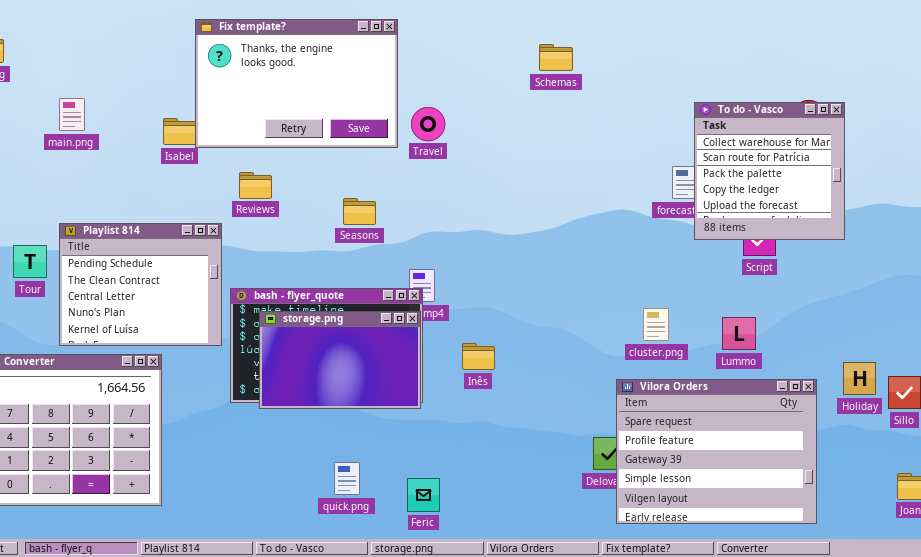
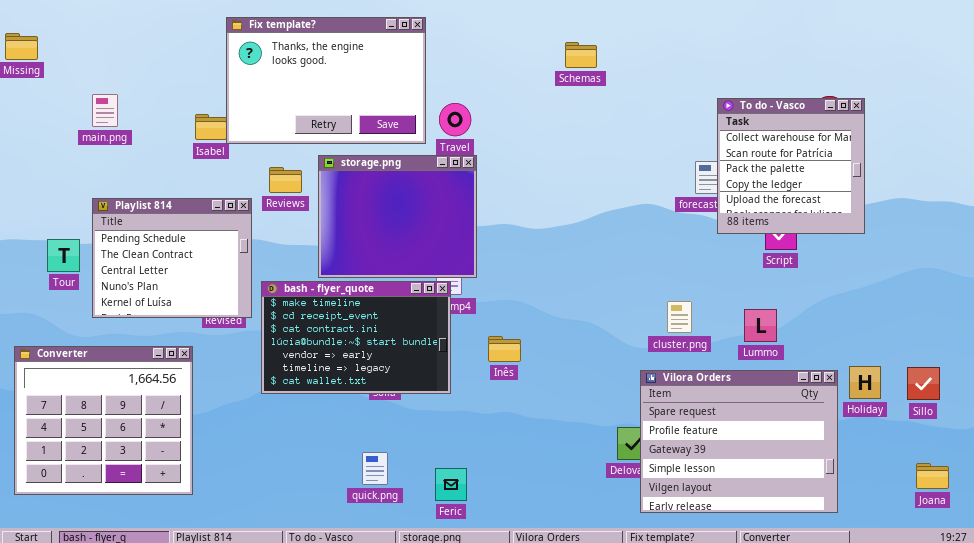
Playlist 814: [59,223,222,346] -> [92,198,252,318], moved
storage.png: [259,311,421,409] -> [318,155,477,278], moved, resized
Holiday: [843,362,876,395] -> [849,366,881,399], moved

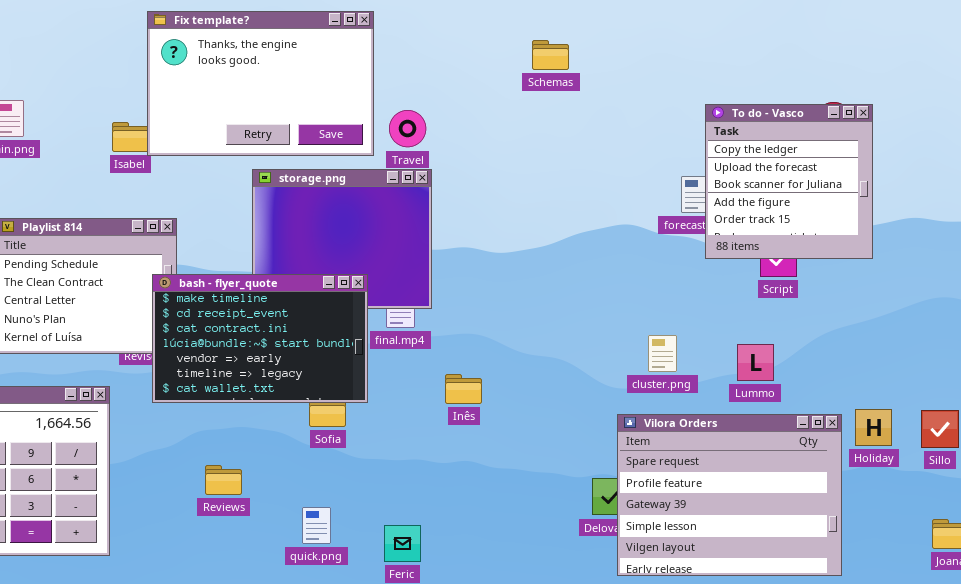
To do - Vasco: [717,98,865,234] -> [705,104,873,259], scrolled down 3 rows
Reviews: [269,167,302,193] -> [205,465,242,495], moved
bash - flyer_quote: [261,281,451,394] -> [152,274,368,403], moved

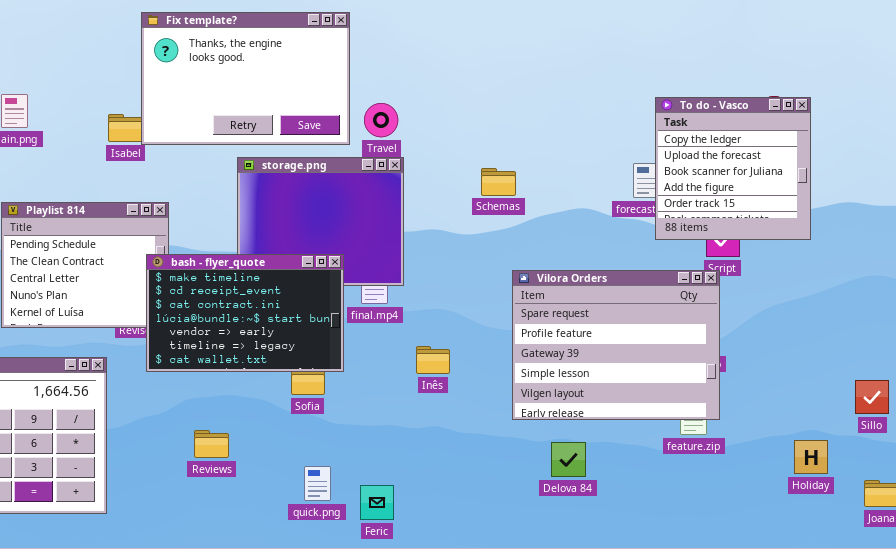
Schemas: [532,40,569,70] -> [481,168,516,196], moved
Holiday: [855,409,892,446] -> [794,440,828,474], moved
Vilora Orders: [617,414,842,576] -> [512,270,720,420], moved
quick.png: [302,507,331,544] -> [304,466,331,501], moved

